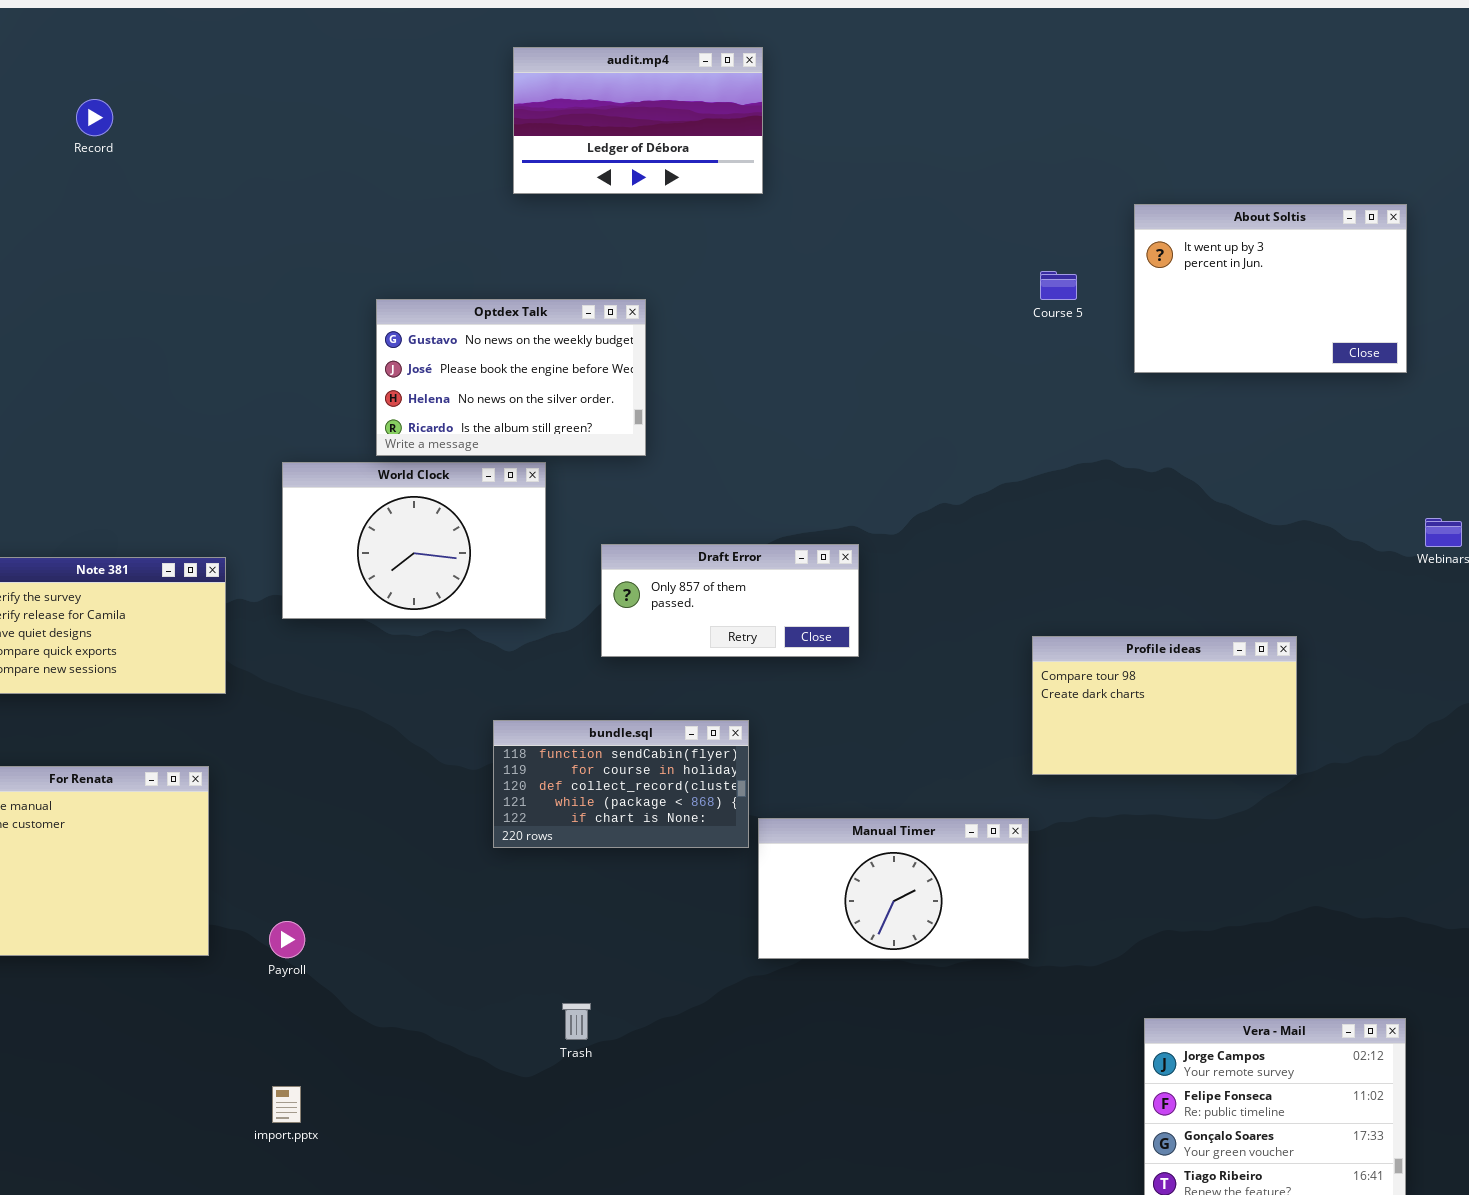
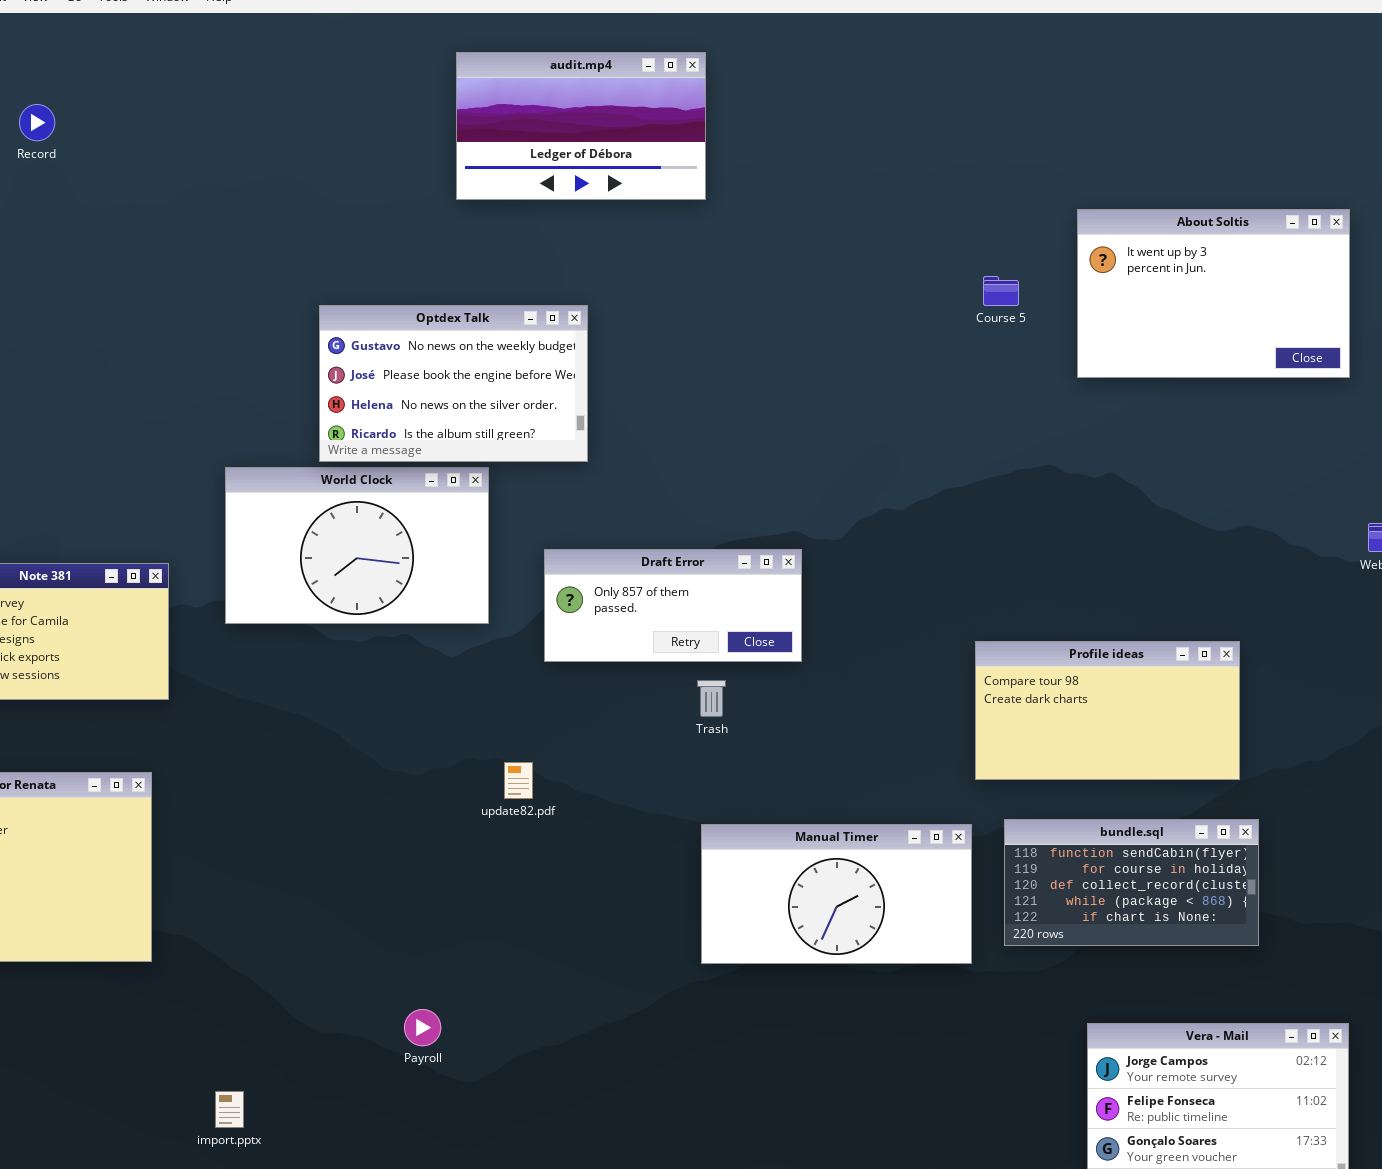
bundle.sql: [493,720,749,848] -> [1004,819,1259,946], moved
Payroll: [269,921,305,958] -> [404,1009,441,1046], moved
Trash: [562,1003,591,1040] -> [697,680,726,717], moved

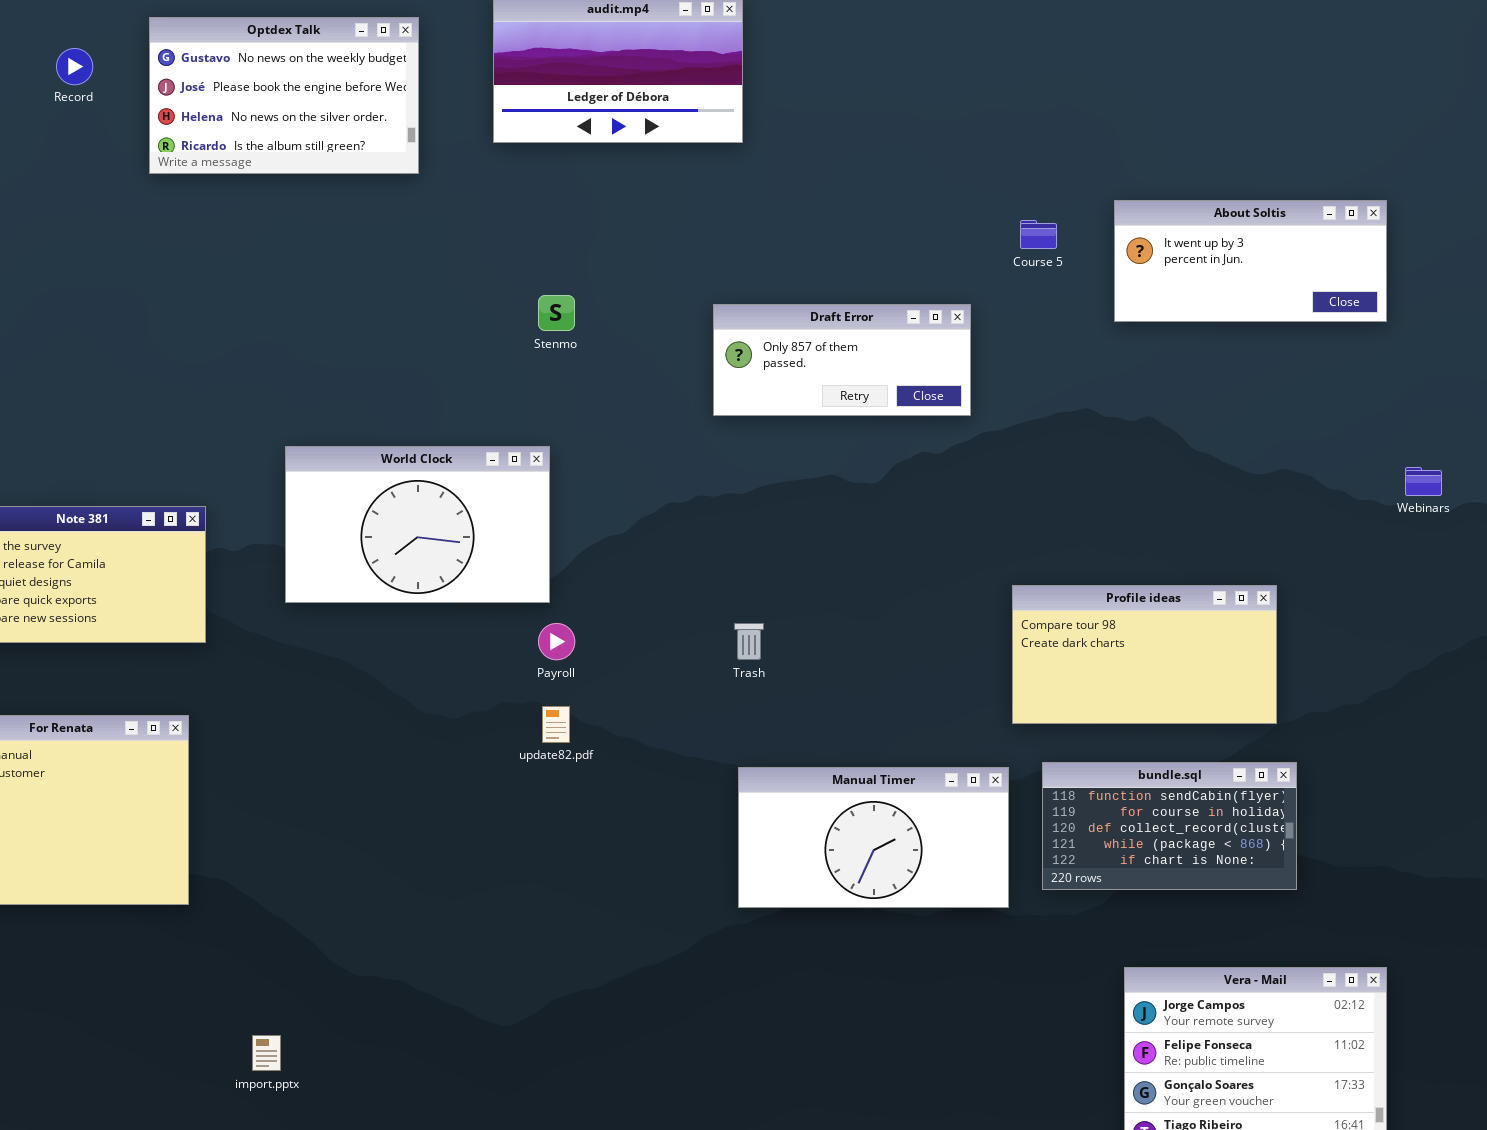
About Soltis: [1077,209,1350,378] -> [1114,200,1387,322], resized
Optdex Talk: [319,305,588,462] -> [149,17,419,174], moved
World Clock: [225,467,489,624] -> [285,446,550,603], moved
Draft Error: [544,549,802,662] -> [713,304,971,416], moved
Payroll: [404,1009,441,1046] -> [538,623,575,660], moved

